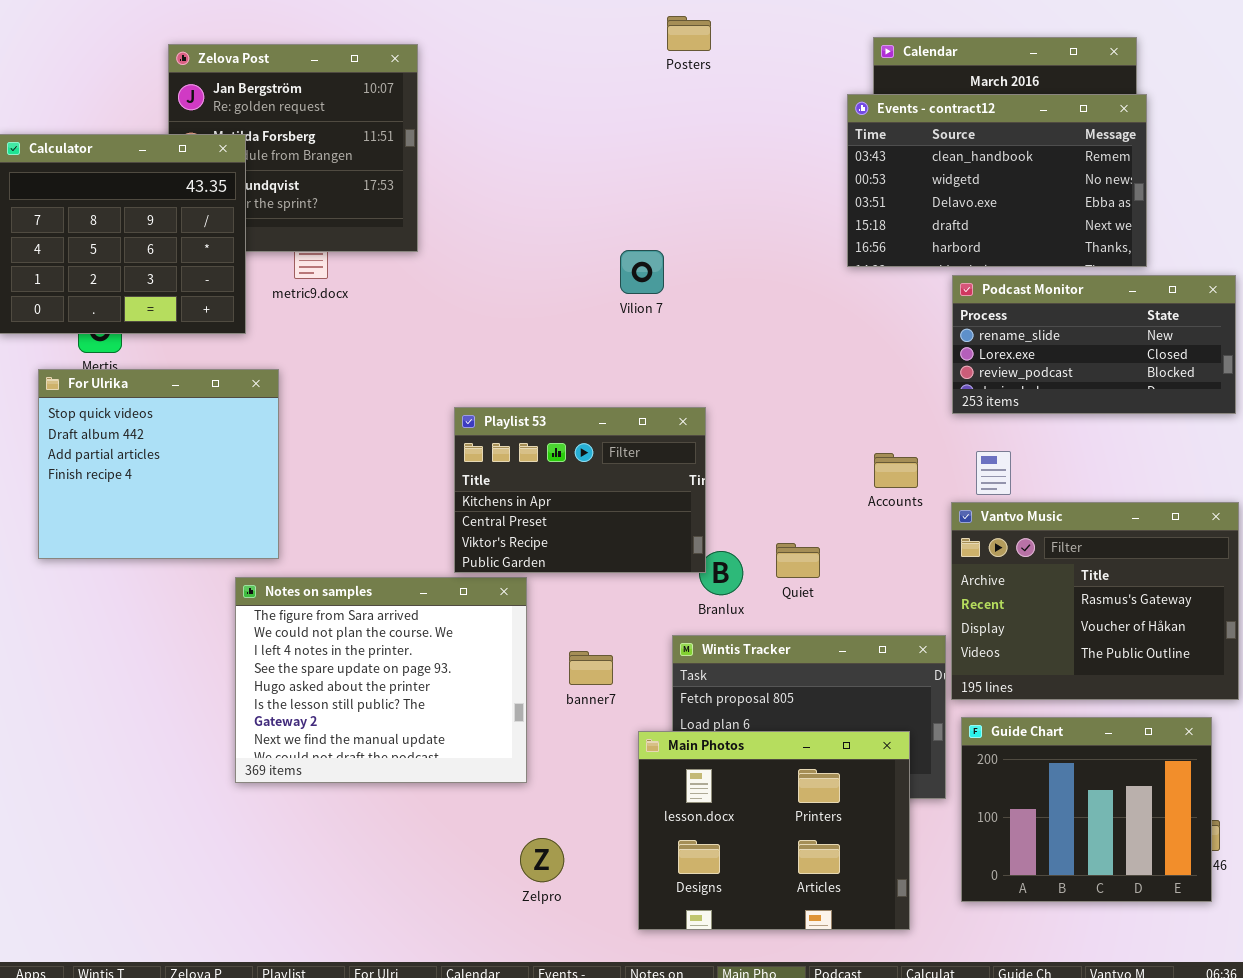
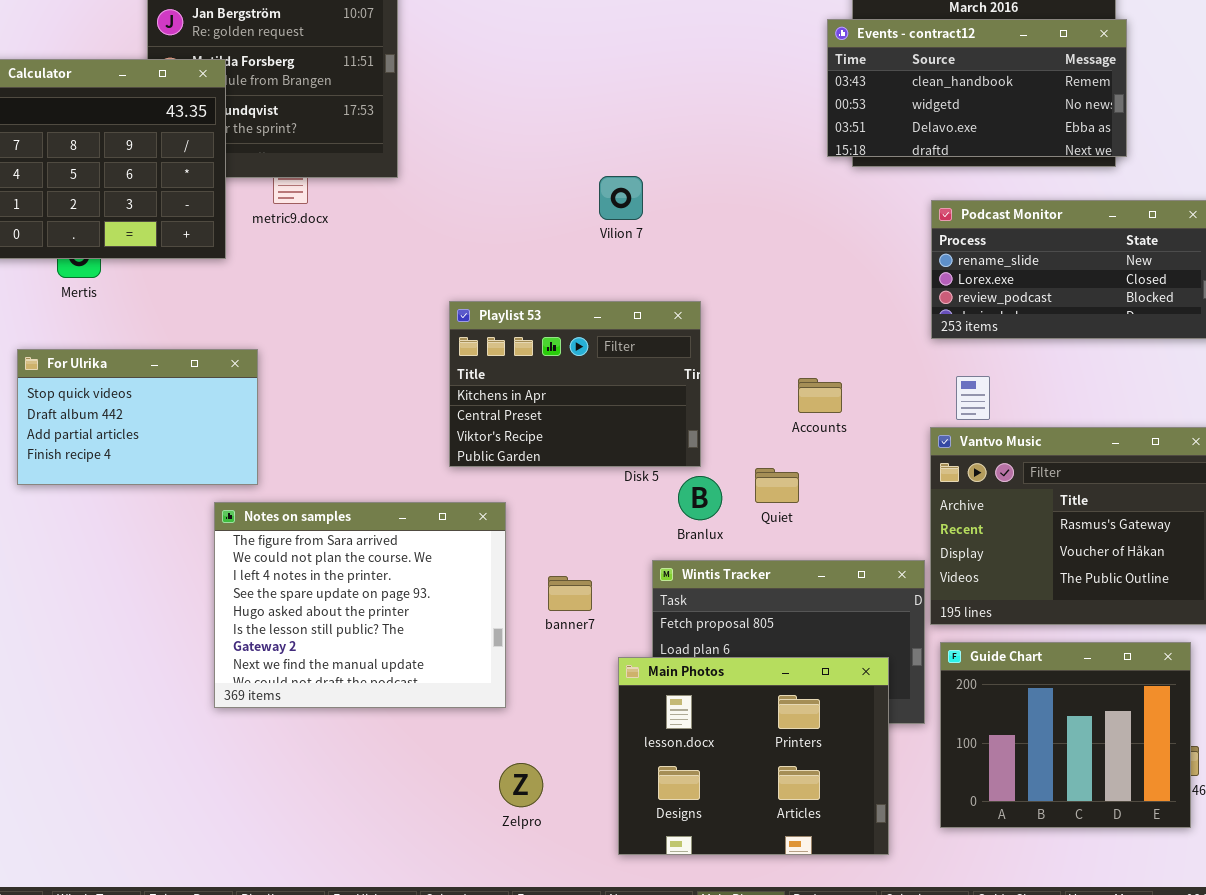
Events - contract12: [847,94,1147,267] -> [827,19,1127,157], resized
For Ulrika: [38,369,279,559] -> [17,349,258,485], resized
Playlist 53: [454,407,706,573] -> [449,301,701,467], moved
Accounts: [874,453,918,488] -> [798,378,842,413], moved

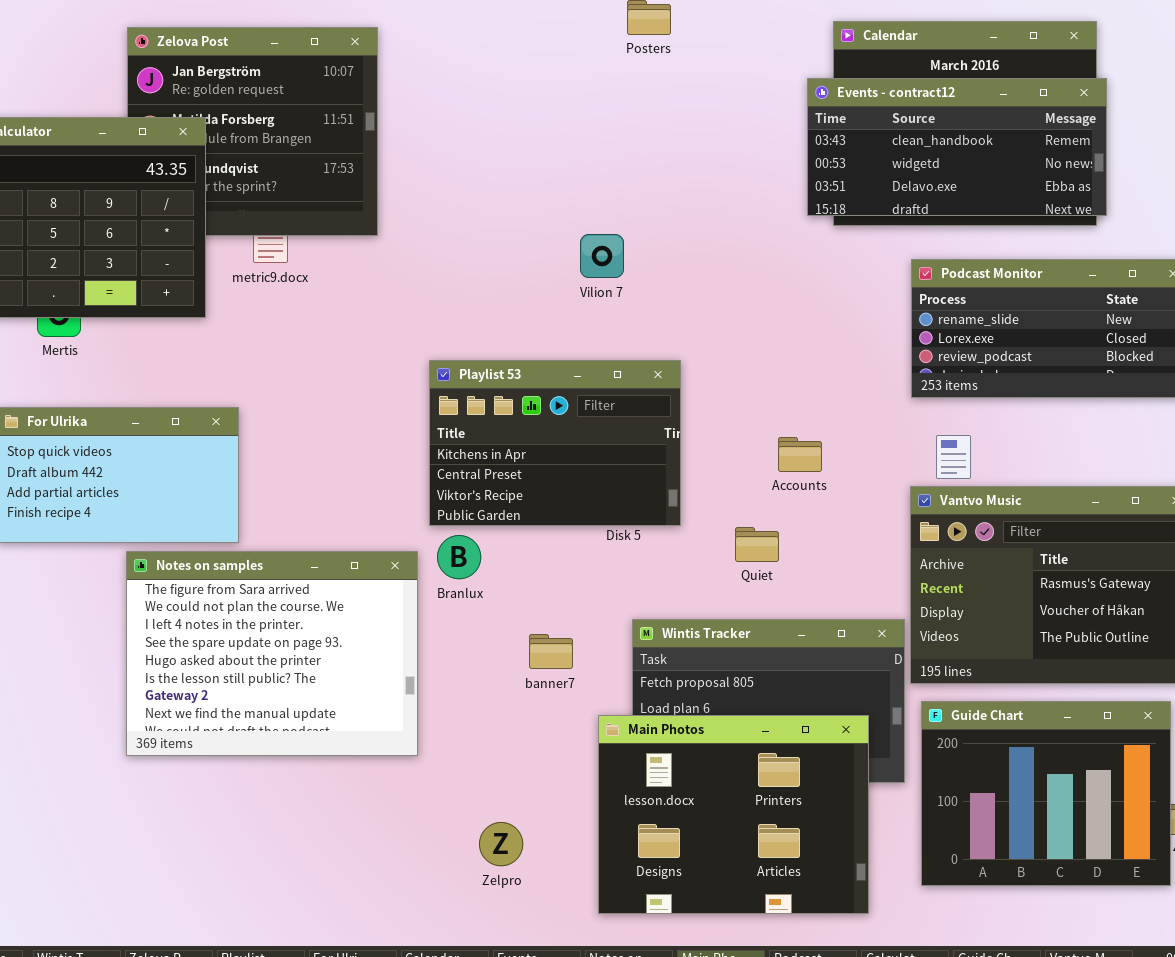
Branlux: [678,476,722,520] -> [437,535,481,579], moved
Notes on samples: [214,502,506,708] -> [126,551,418,756], moved

